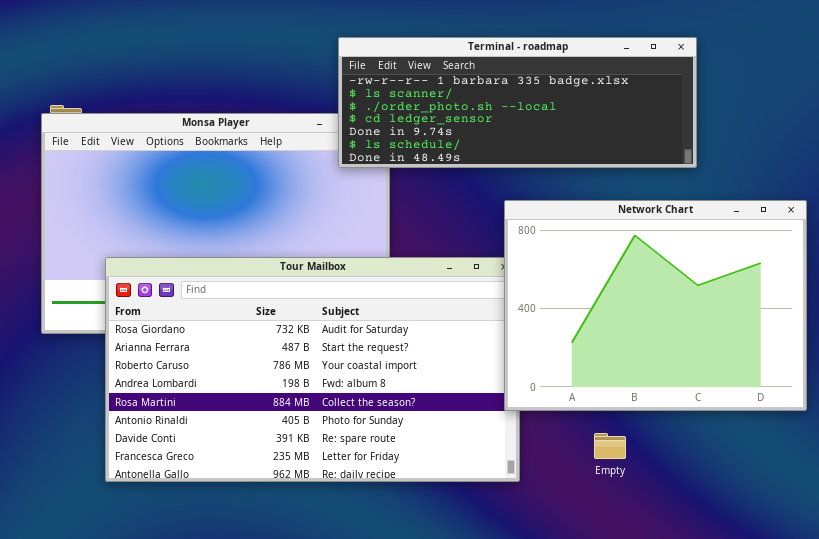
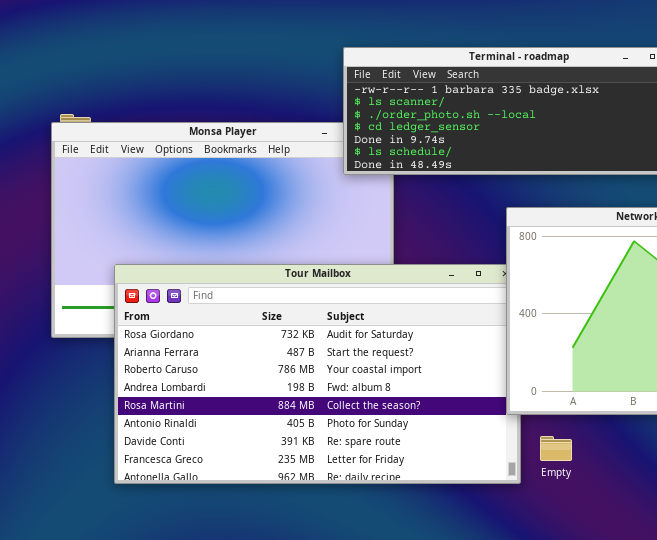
Empty: [594,433,626,459] -> [540,436,572,461], moved

